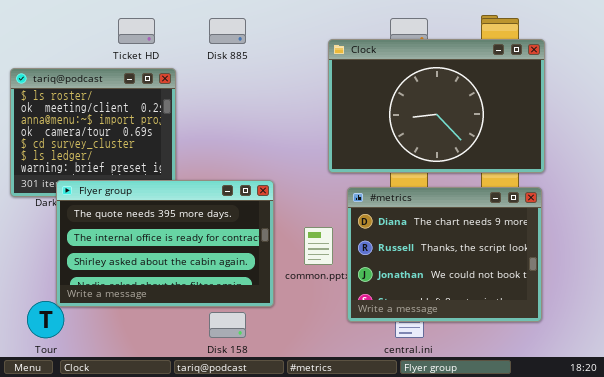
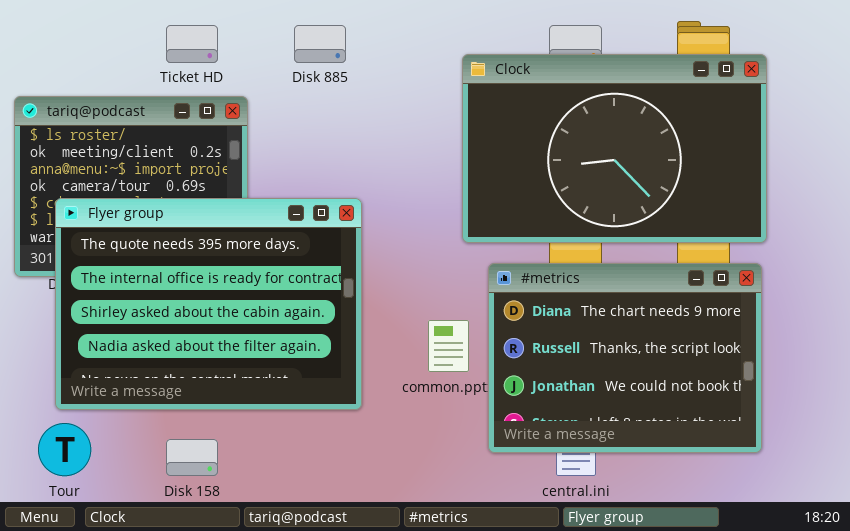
Flyer group: [56,180,274,307] -> [55,198,362,410], moved, resized
Disk 158: [209,312,246,338] -> [166,439,218,476], moved

